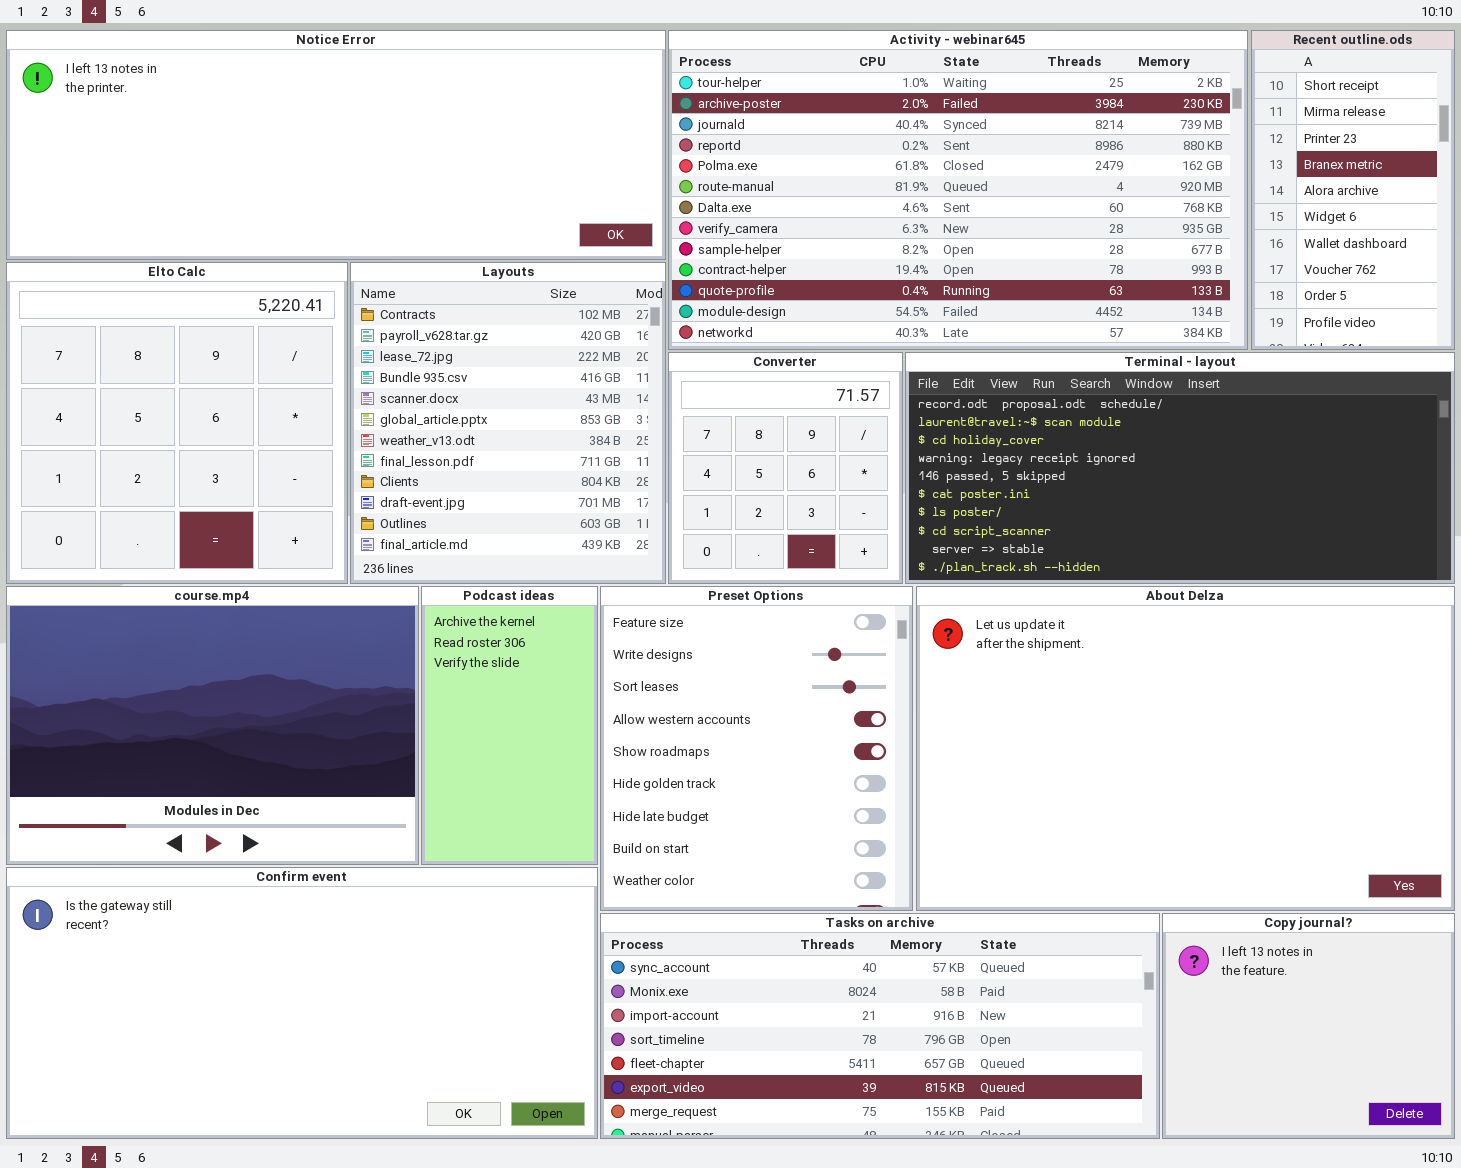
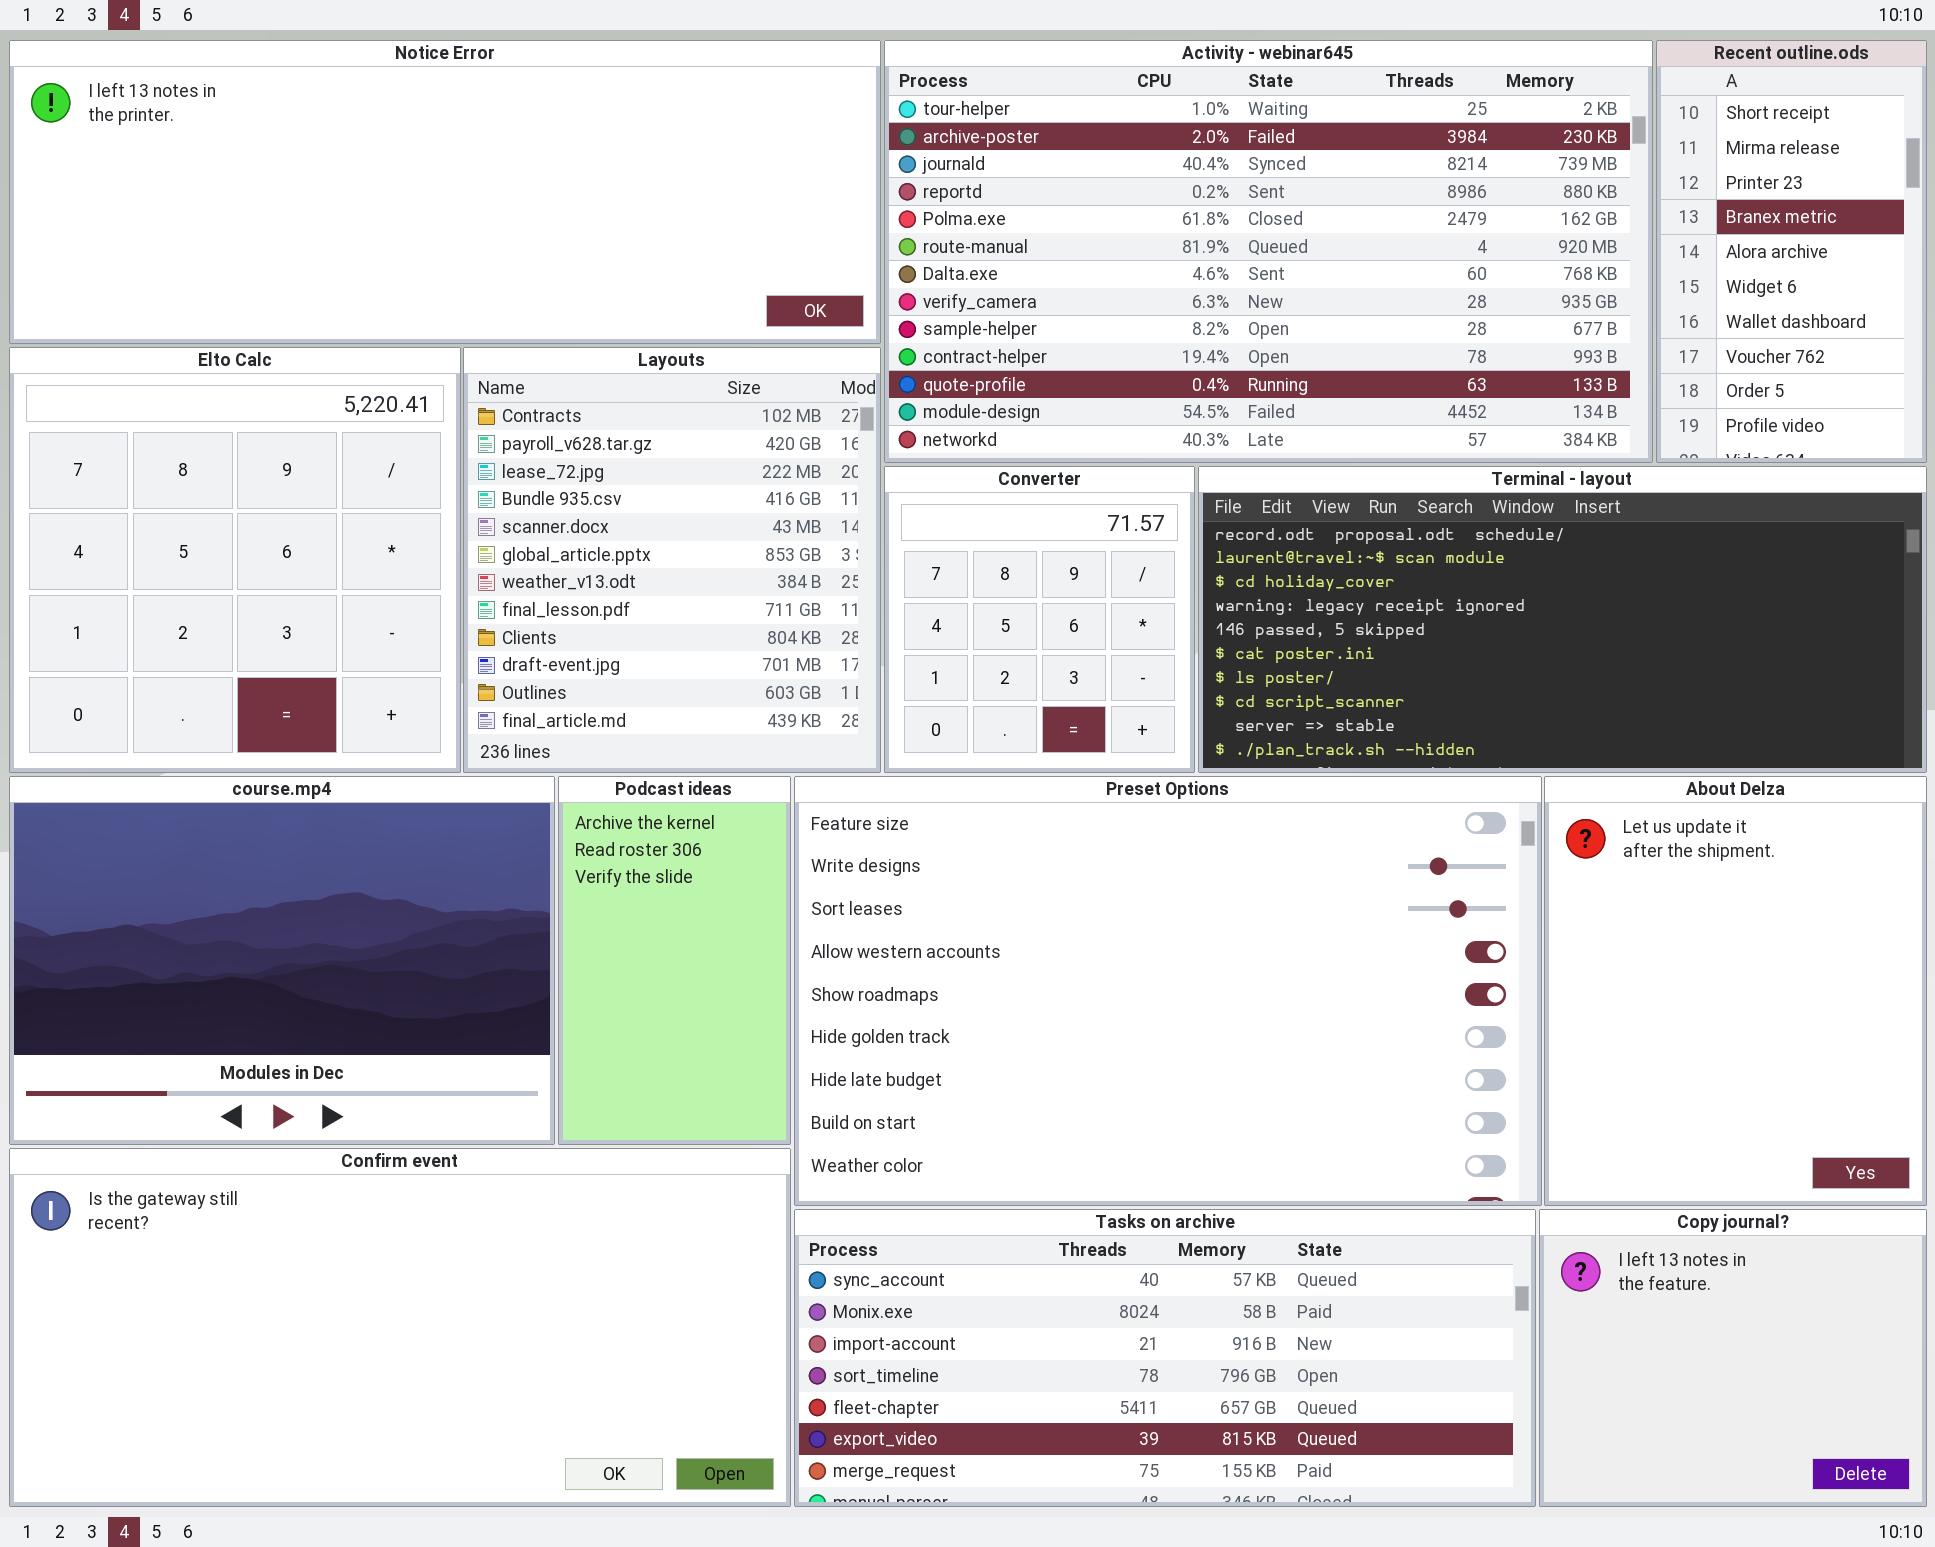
Preset Options: [600,586,913,911] -> [794,776,1542,1206], resized
About Delza: [916,586,1455,911] -> [1544,776,1927,1206], resized

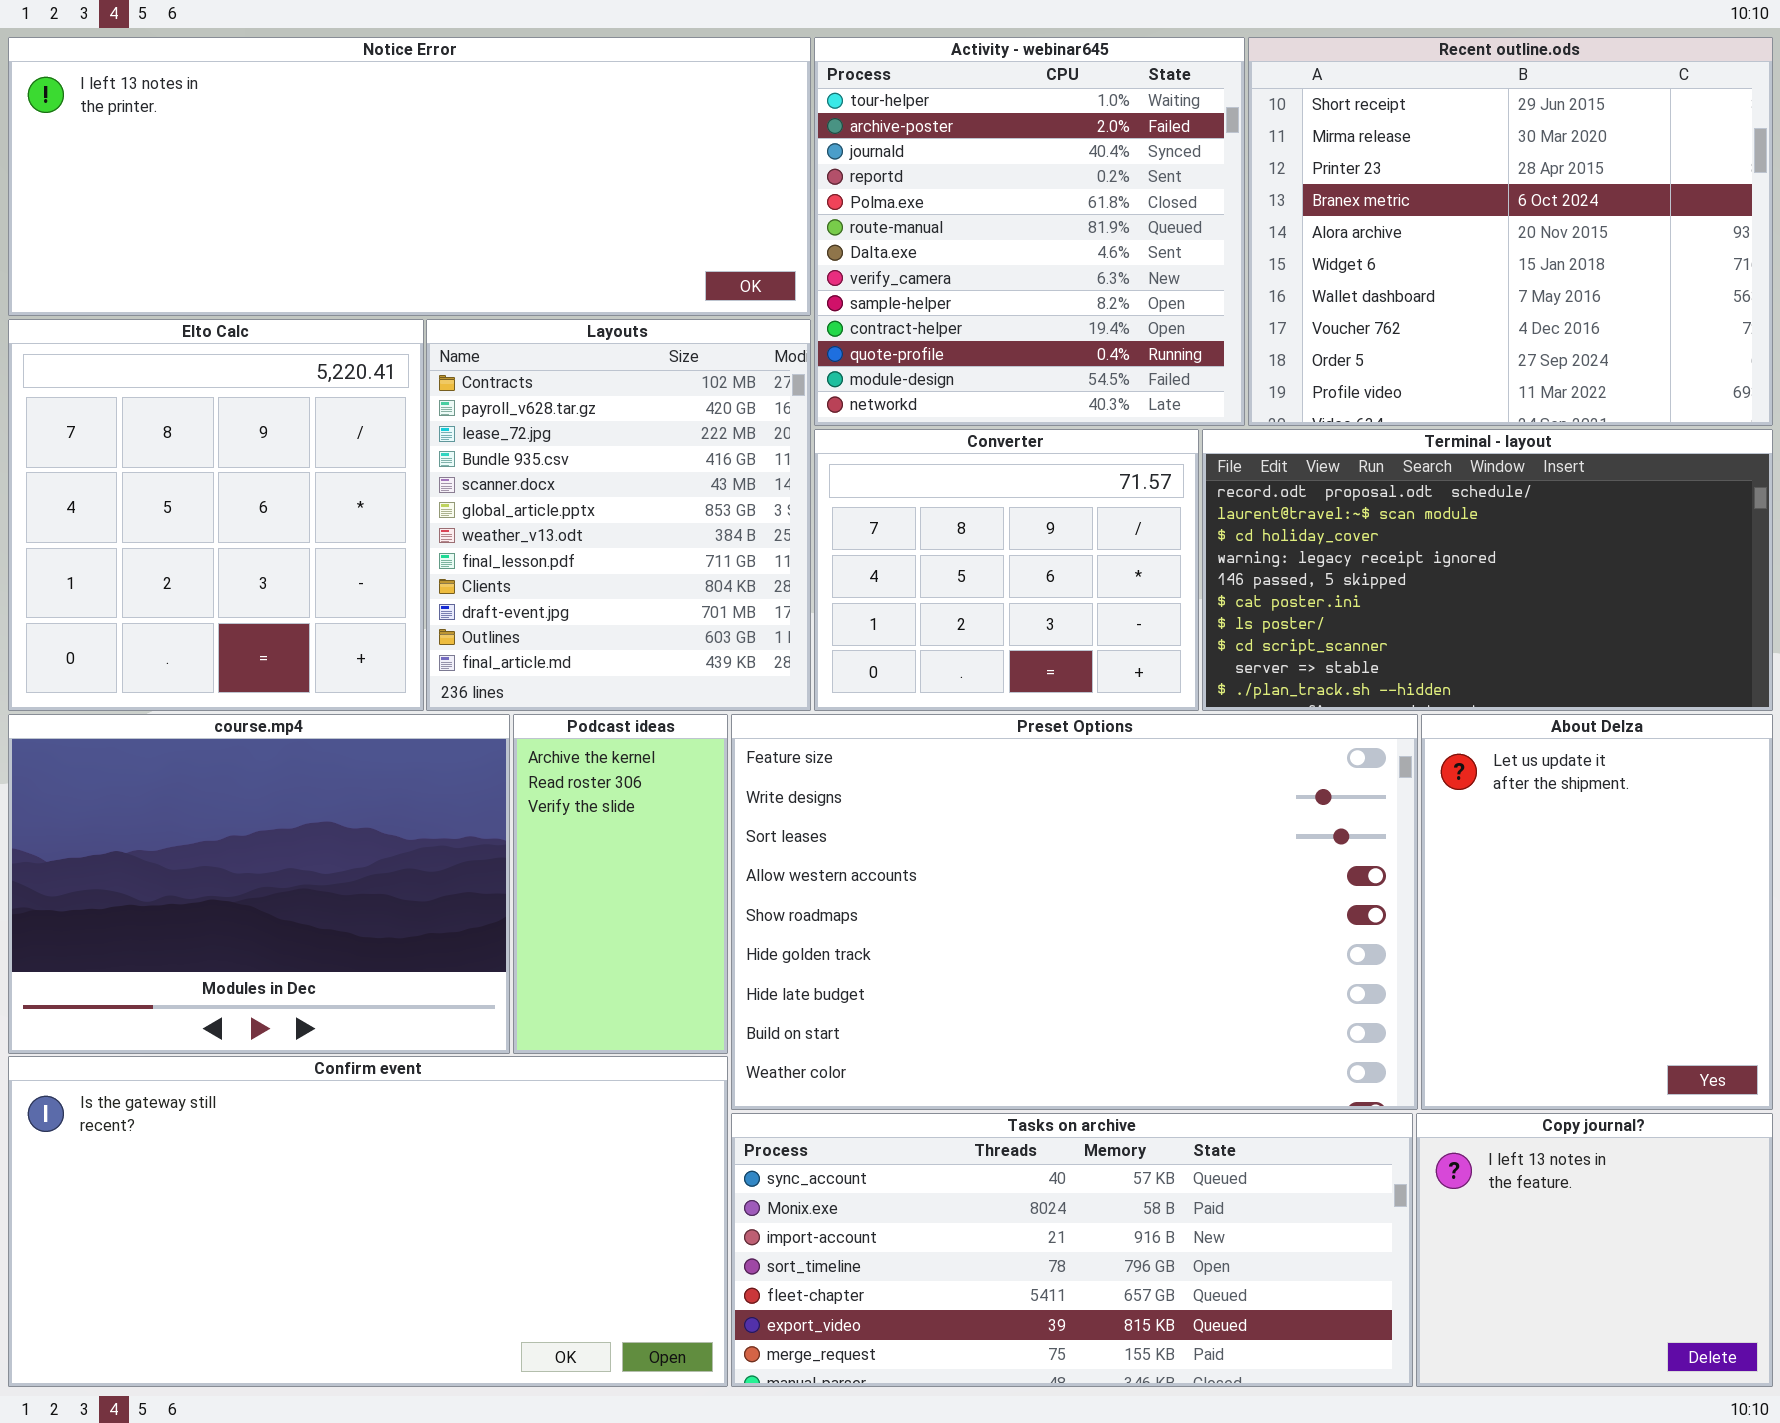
Activity - webinar645: [884,40,1653,463] -> [814,37,1245,426], resized
Recent outline.ods: [1656,40,1927,463] -> [1248,37,1773,426], resized
Converter: [884,466,1195,773] -> [814,429,1199,711], resized
Terminal - layout: [1198,466,1927,773] -> [1202,429,1773,711], resized

